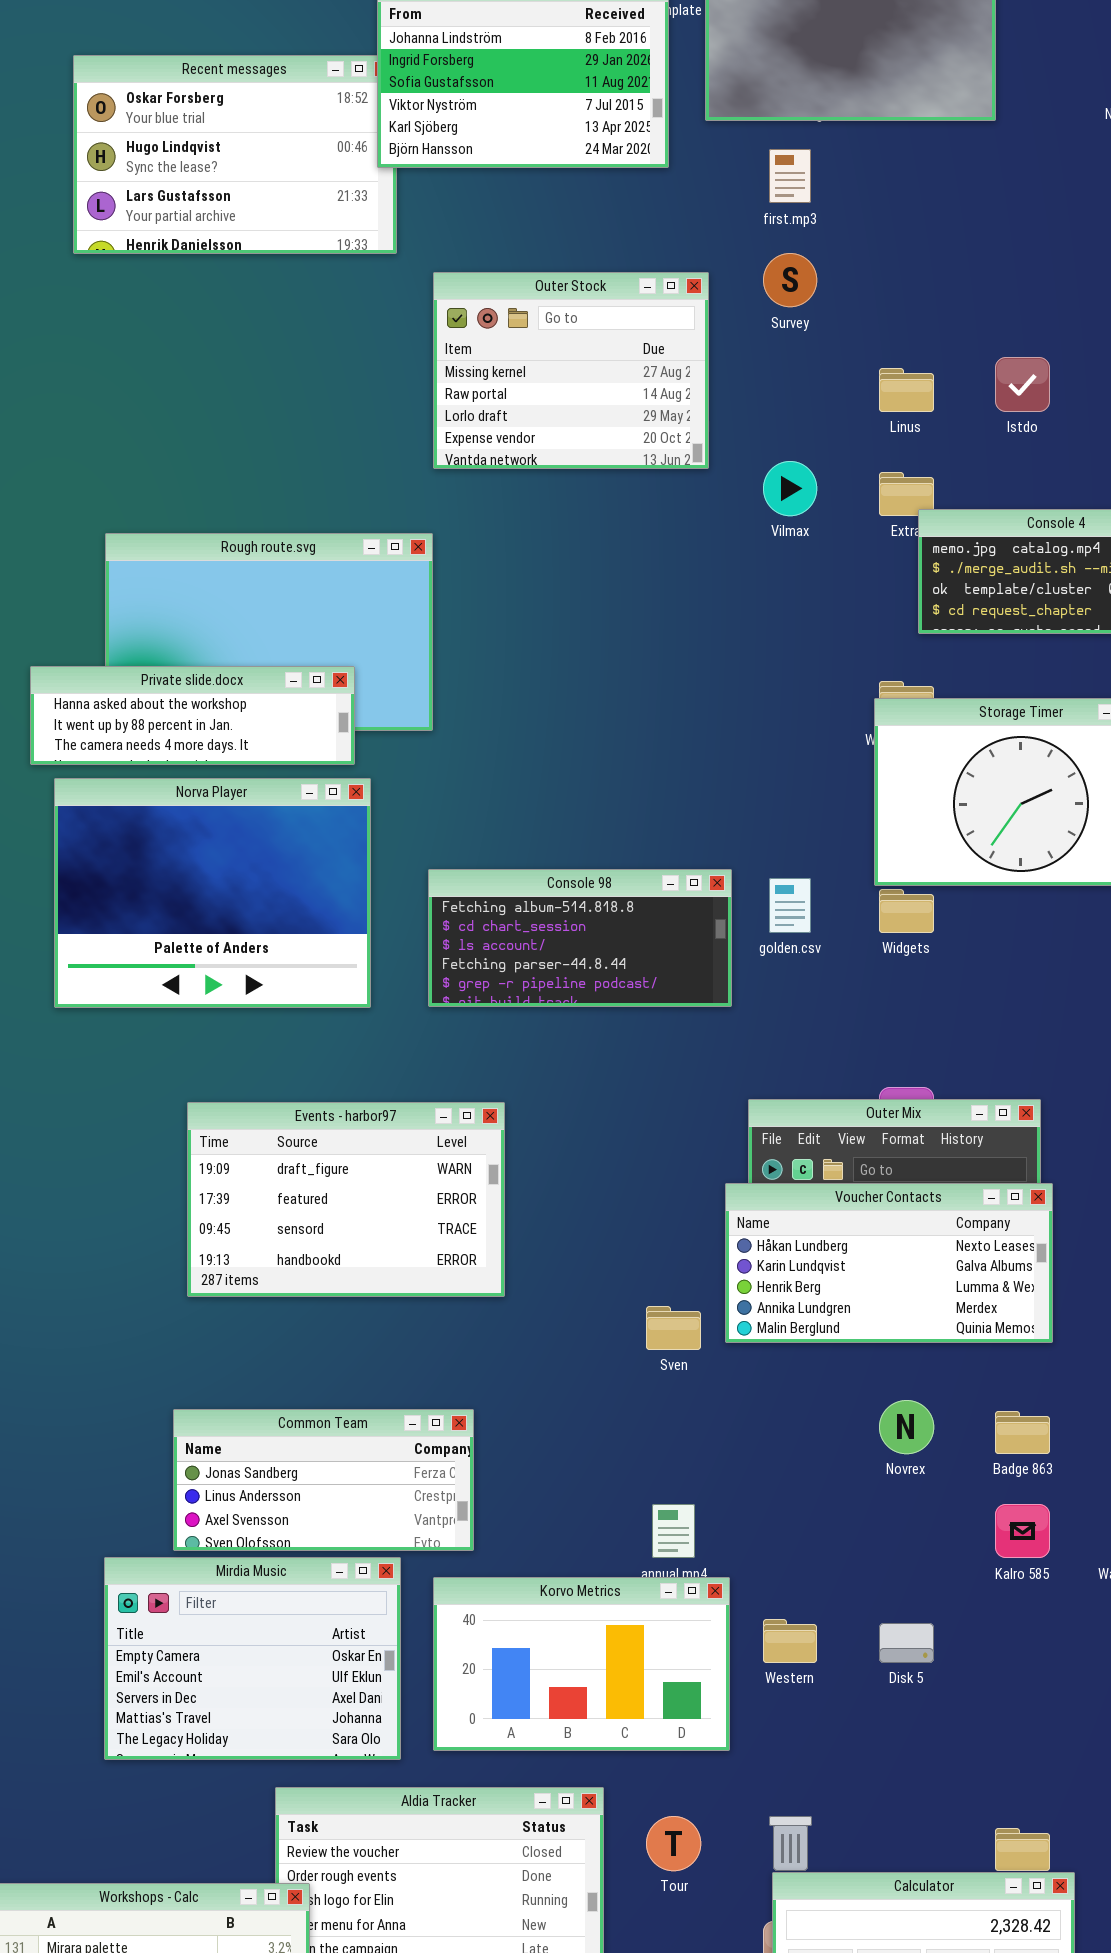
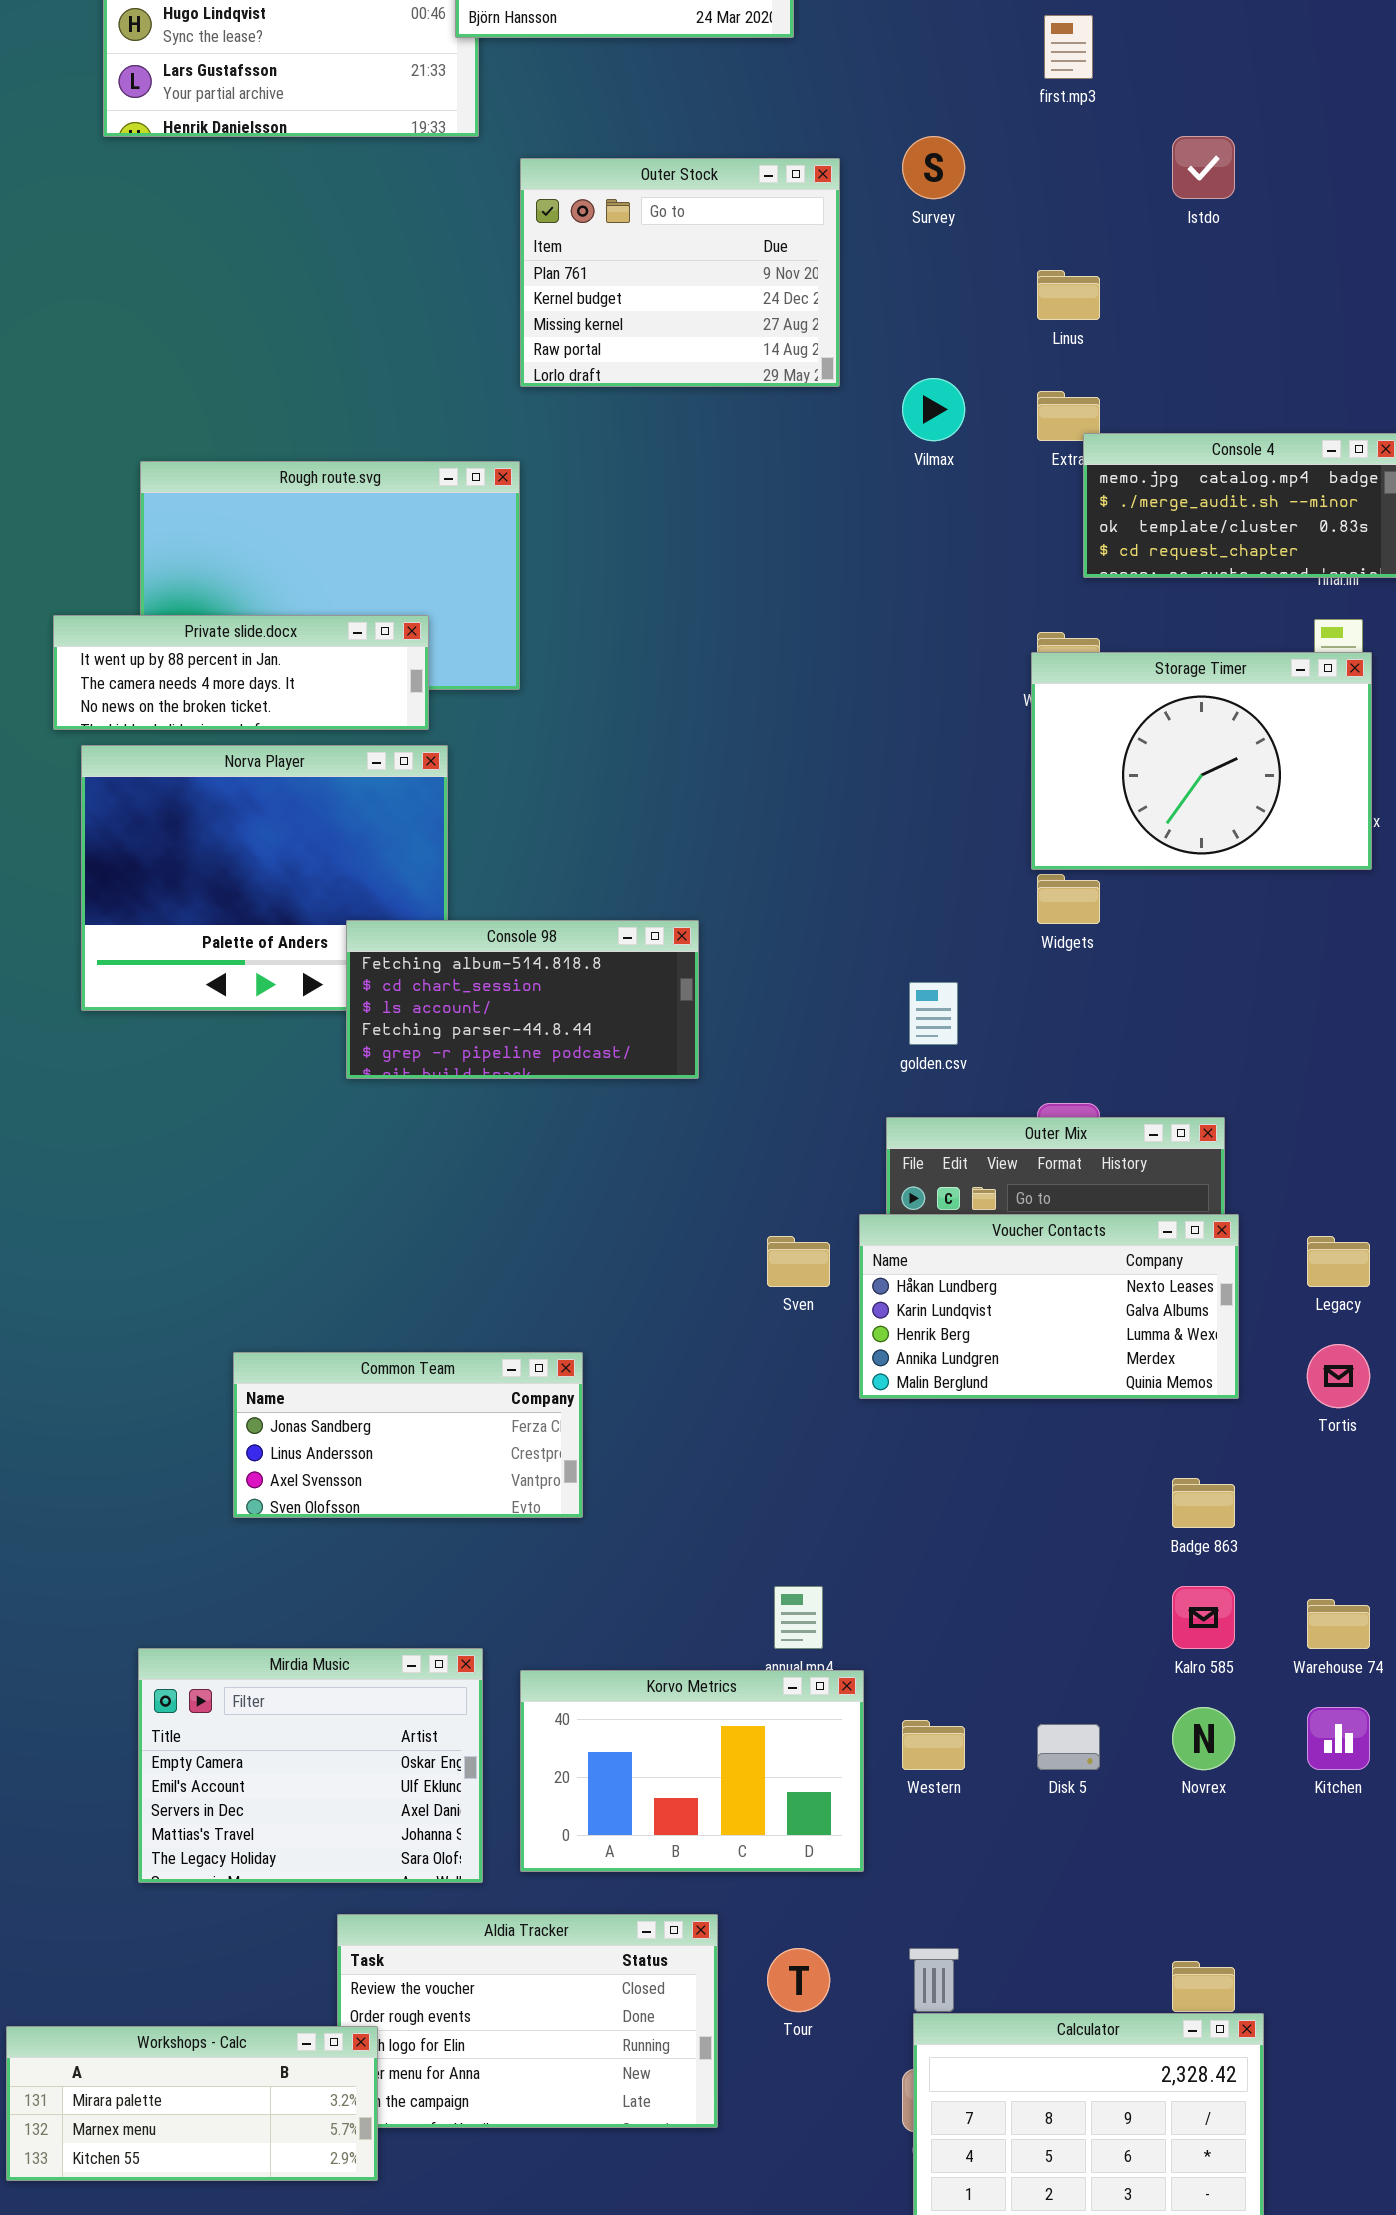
first.mp3: [769,149,811,203] -> [1044,15,1093,79], moved
Outer Stock: [433,272,709,469] -> [520,158,840,387], scrolled up 2 rows
Istdo: [995,357,1050,412] -> [1172,136,1235,199], moved
Private slide.docx: [30,666,355,765] -> [53,615,429,730], scrolled down 1 row
Console 98: [428,869,732,1007] -> [346,920,699,1079], moved
golden.csv: [769,878,811,933] -> [909,982,958,1045], moved
Events - harbor97: [187,1102,505,1297] -> none, closed
Sven: [646,1306,701,1350] -> [767,1236,830,1287], moved
Novrex: [879,1400,934,1454] -> [1172,1707,1235,1770], moved
Common Team: [173,1409,474,1551] -> [233,1352,583,1518], moved

